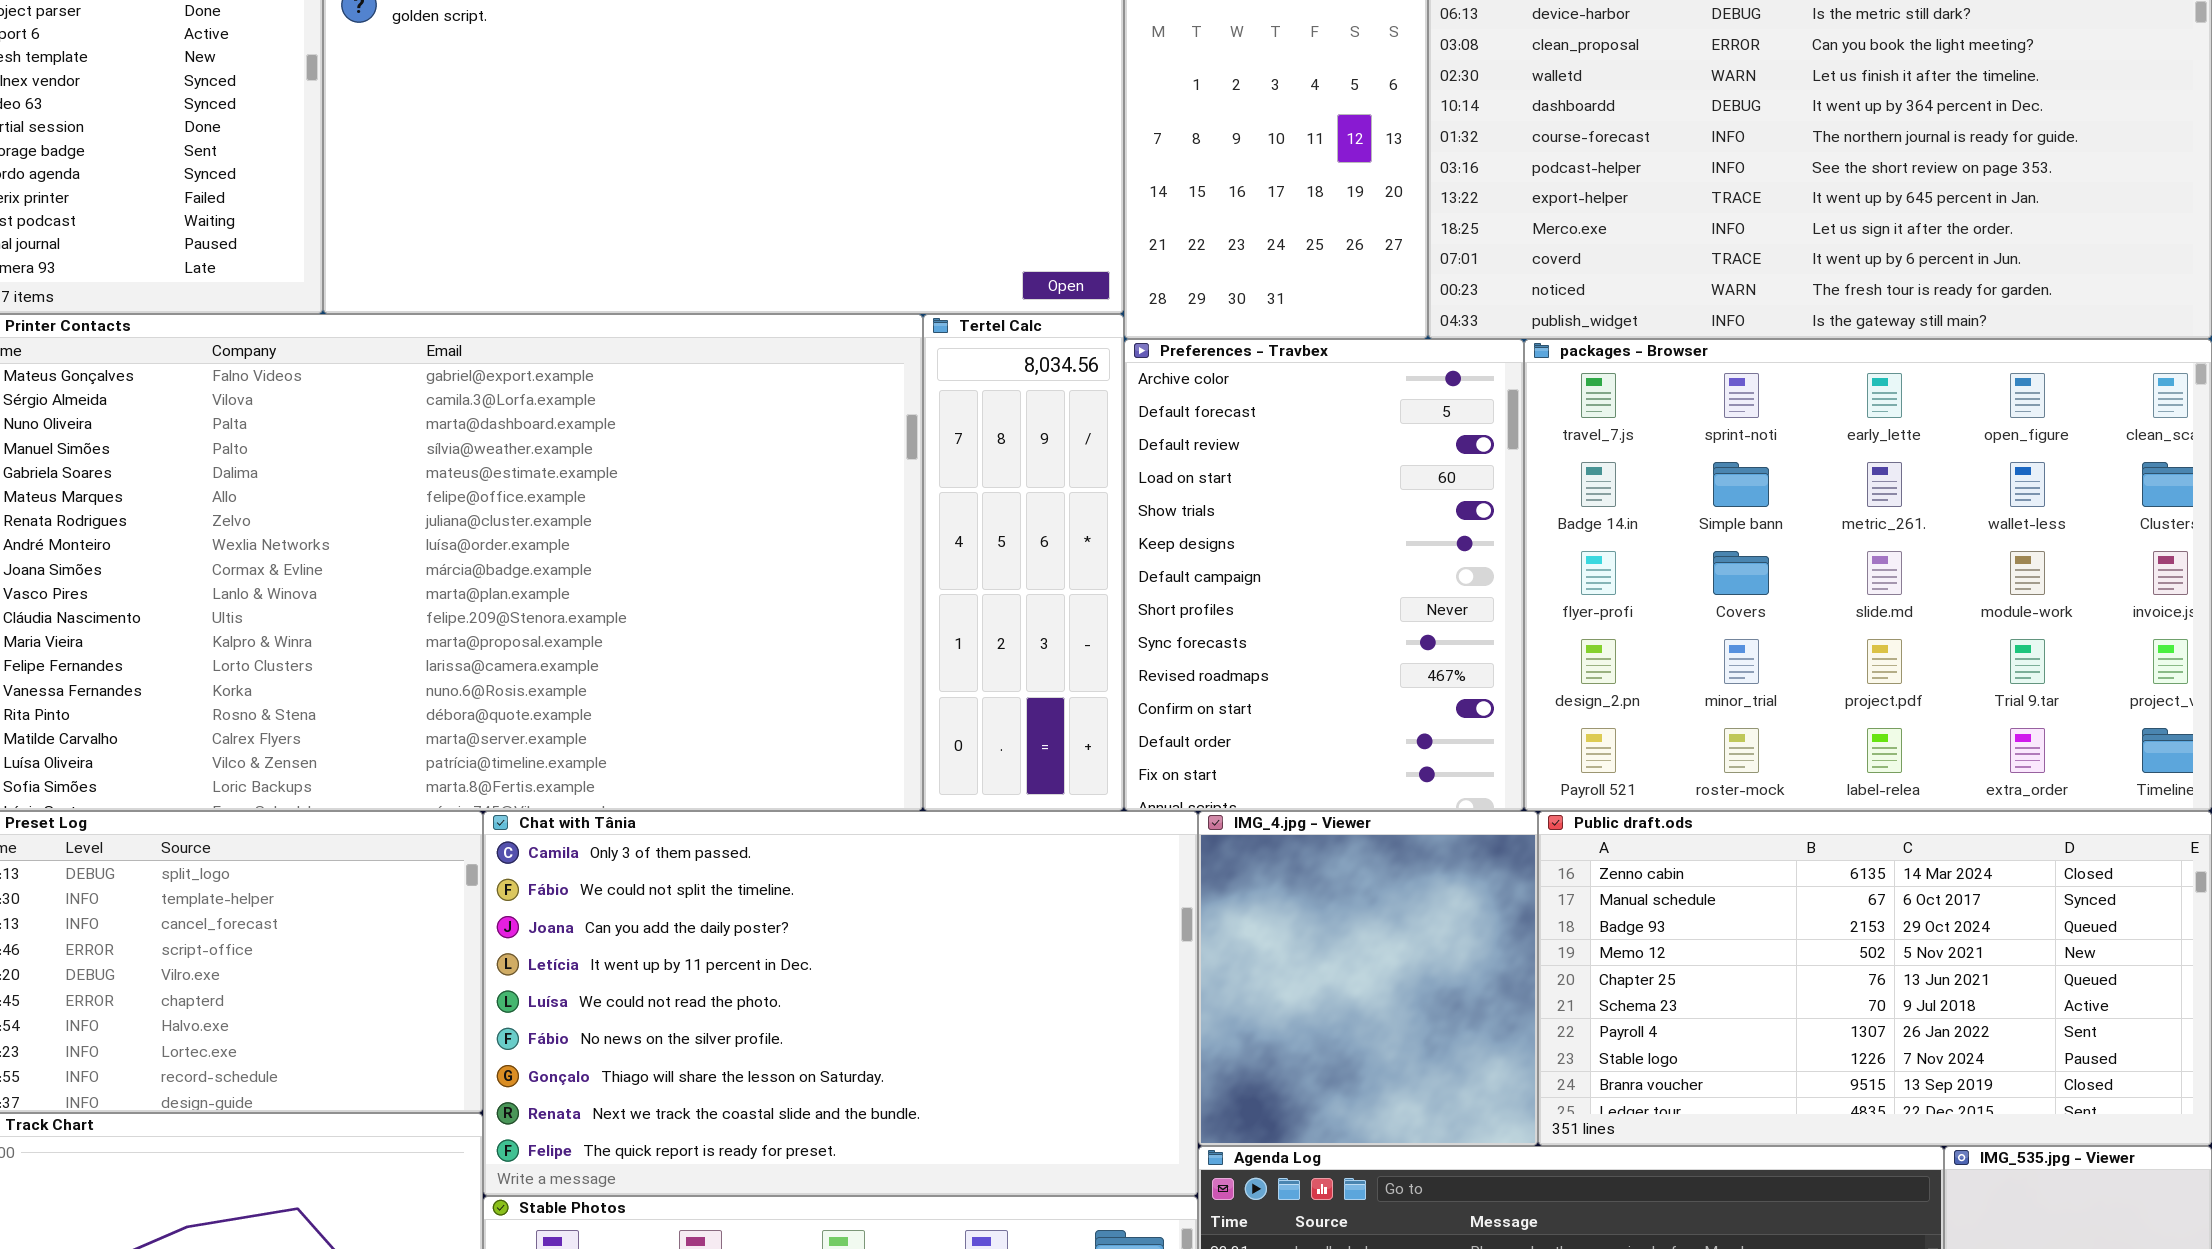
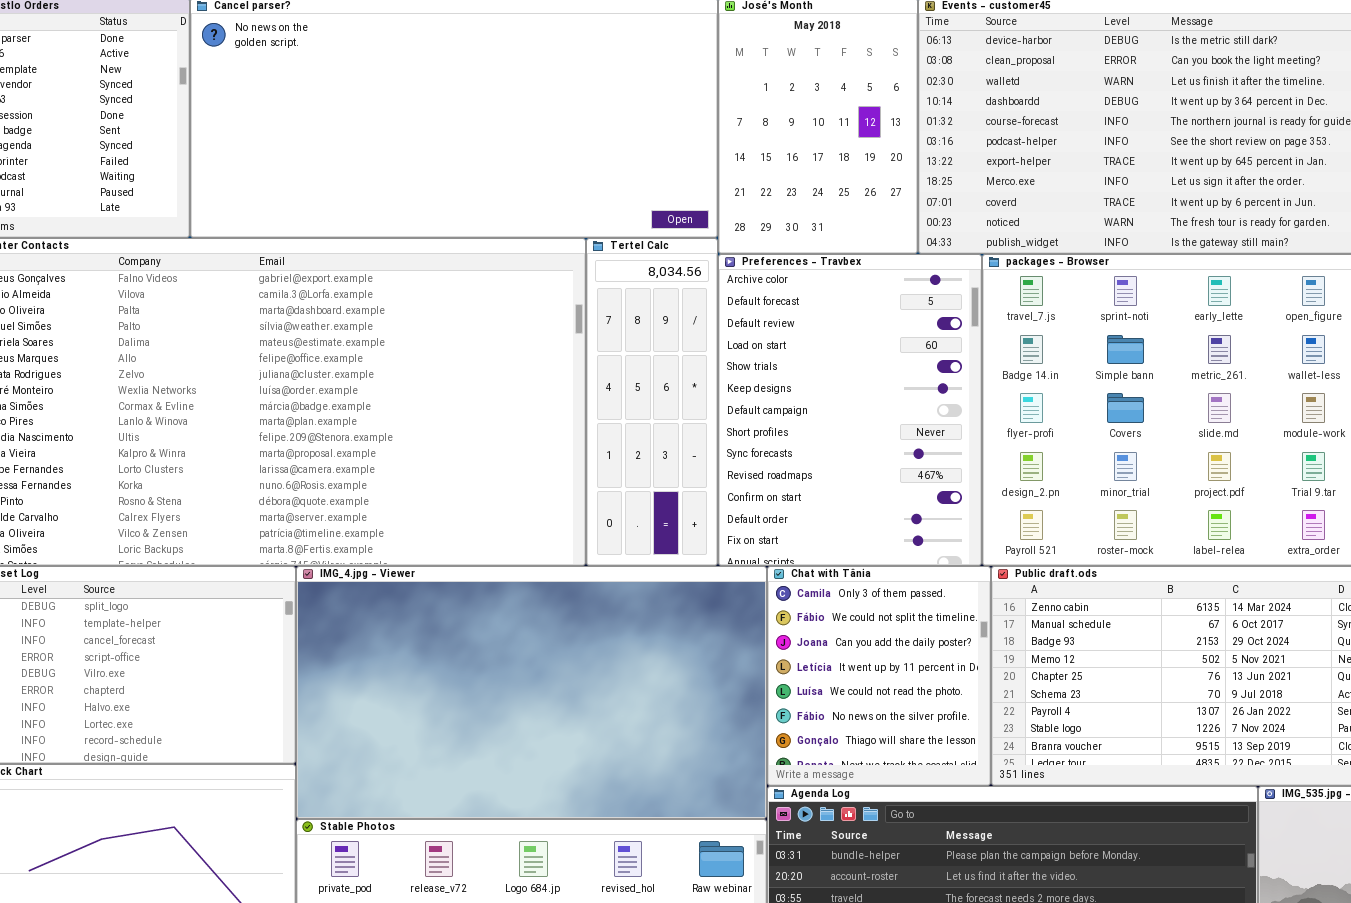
Chat with Tânia: [483,811,1198,1196] -> [767,566,991,786], moved, resized
IMG_4.jpg - Viewer: [1198,811,1538,1146] -> [296,566,767,819], moved, resized

